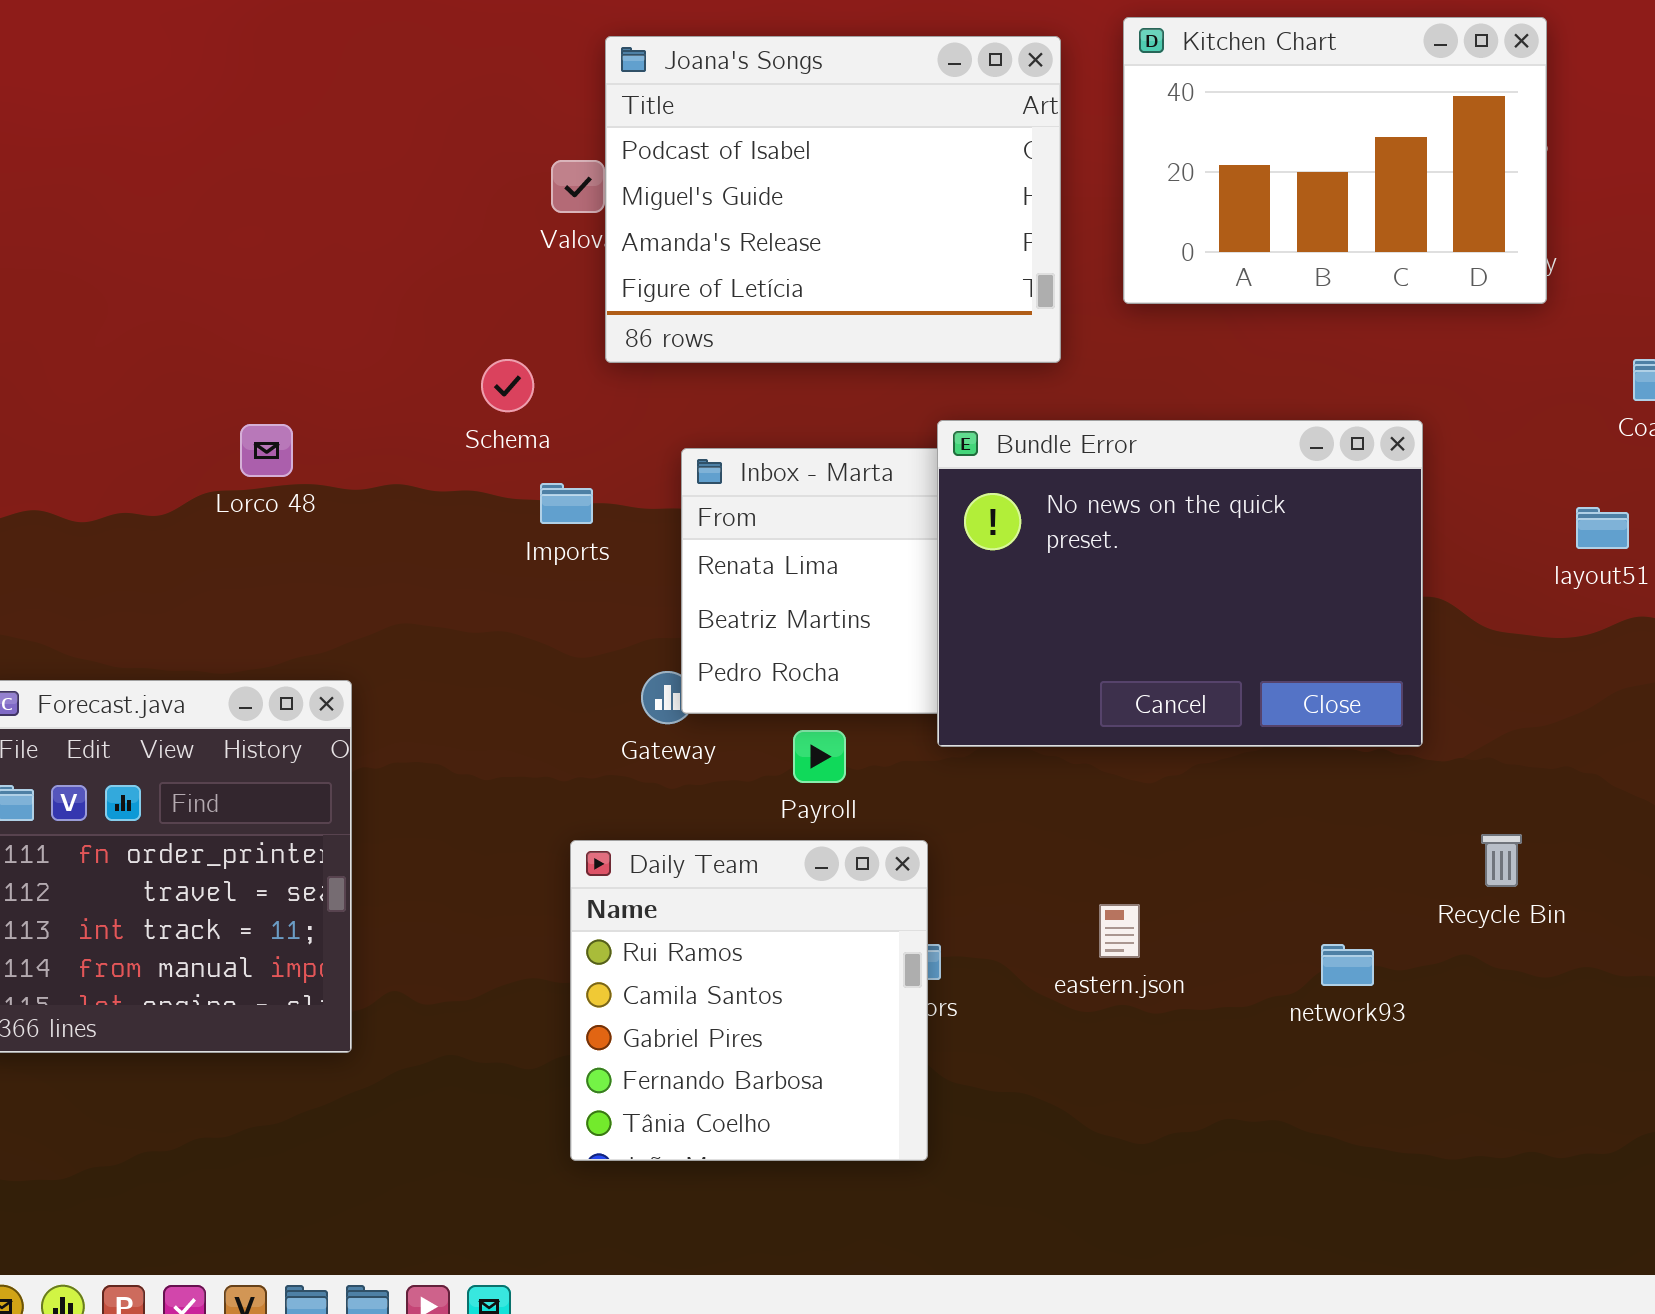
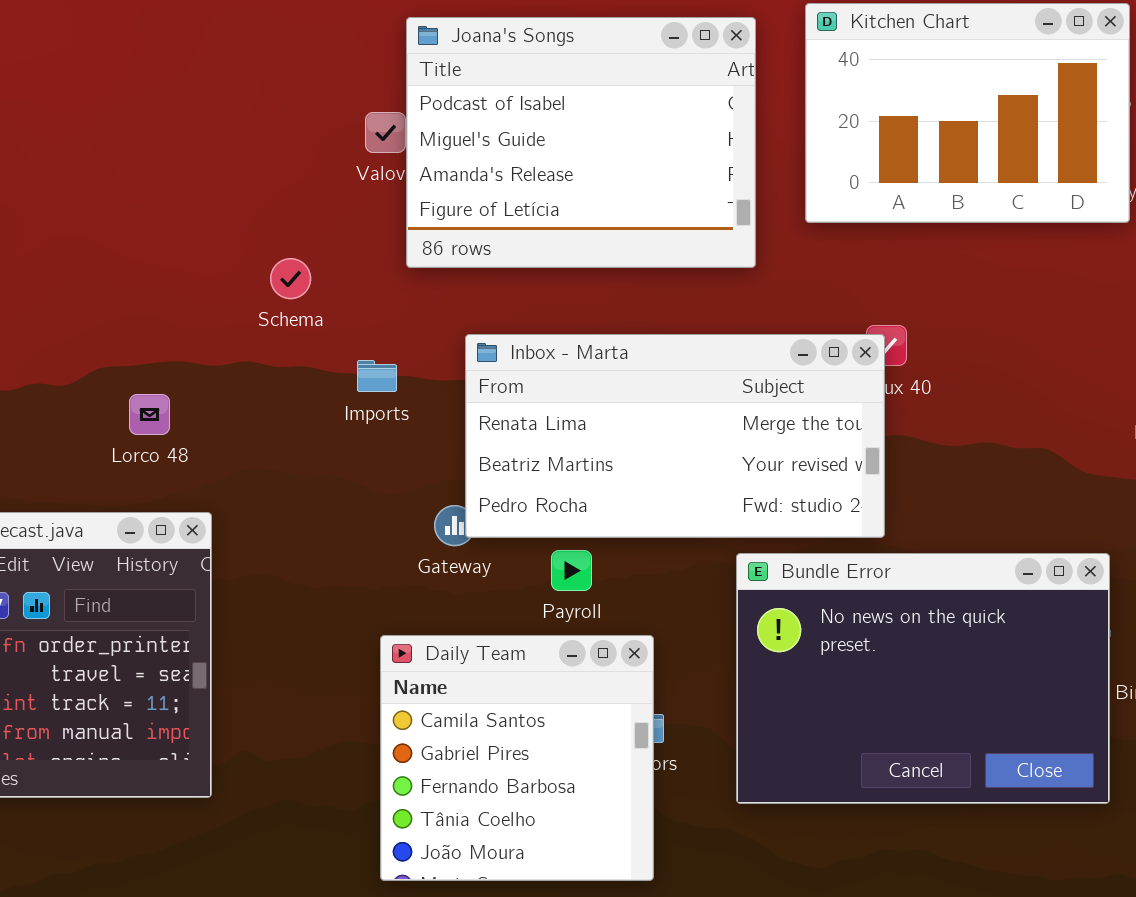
Schema: [481,359,534,412] -> [270,258,311,299], moved
Bundle Error: [937,420,1423,747] -> [736,553,1110,804], moved
Lorco 48: [240,424,293,477] -> [129,394,170,435], moved
Daily Team: [570,840,928,1161] -> [380,635,654,881], scrolled down 1 row

